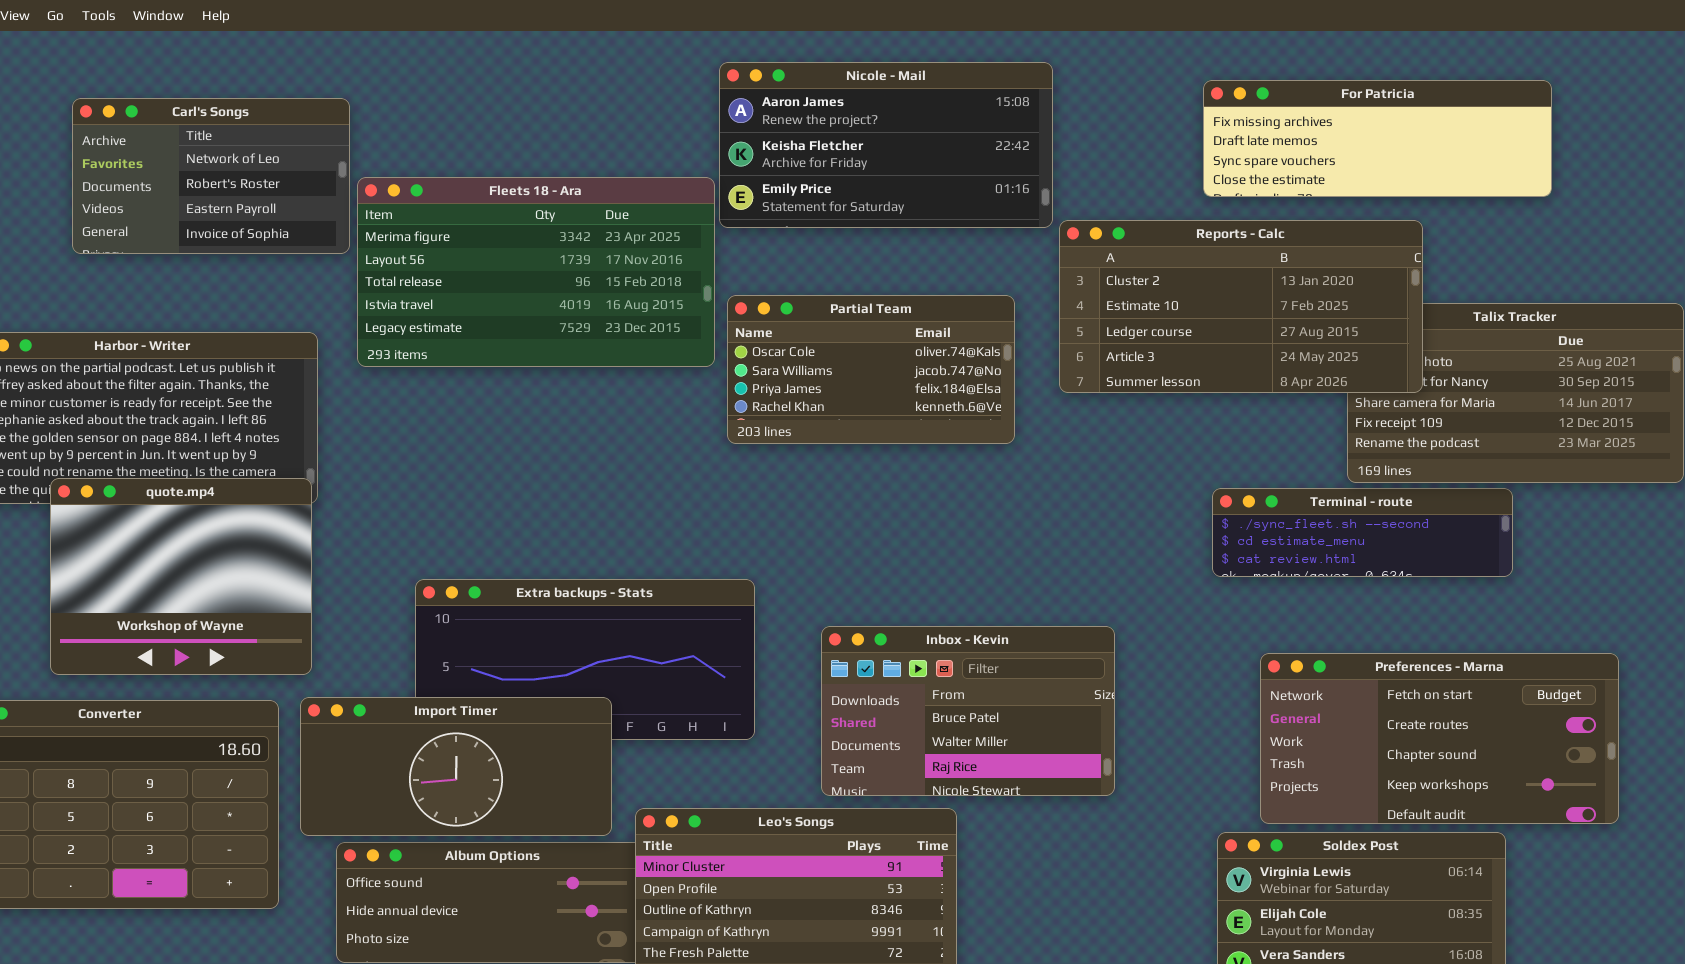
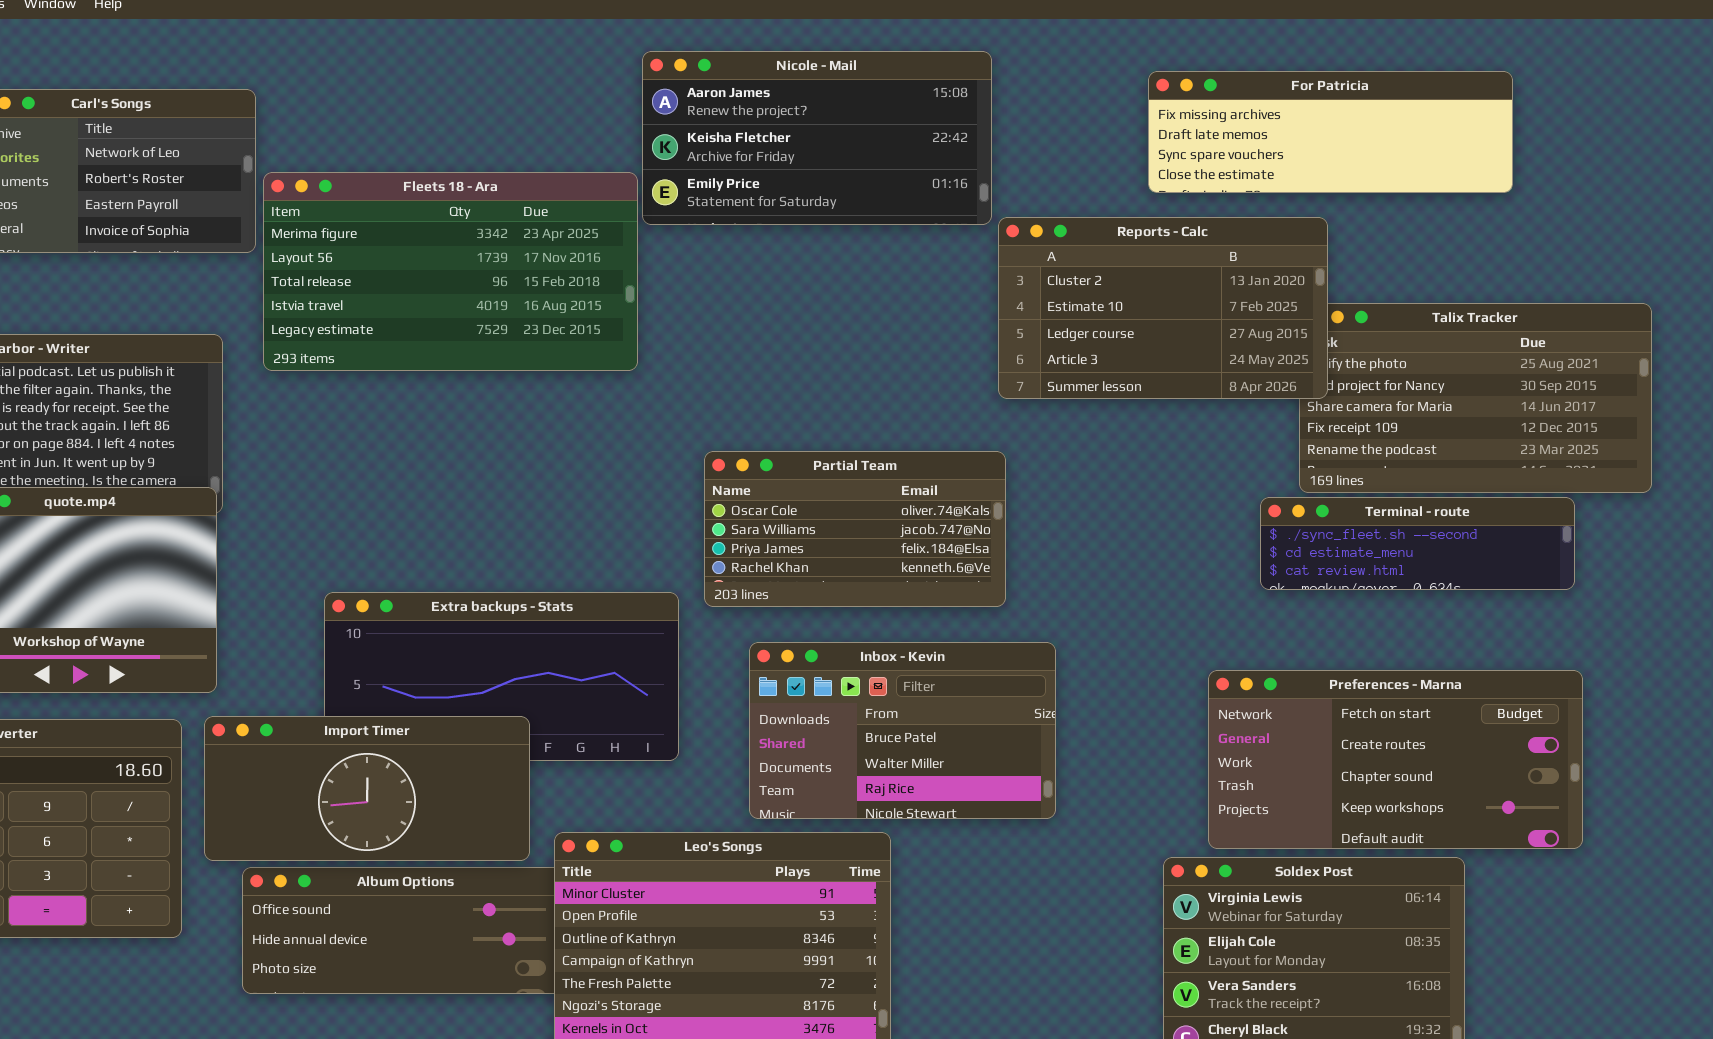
Reports - Calc: [1059,220,1423,393] -> [998,217,1328,399], resized
Partial Team: [727,295,1015,444] -> [704,451,1006,607], moved
Terminal - route: [1212,488,1513,577] -> [1260,497,1575,590], moved

